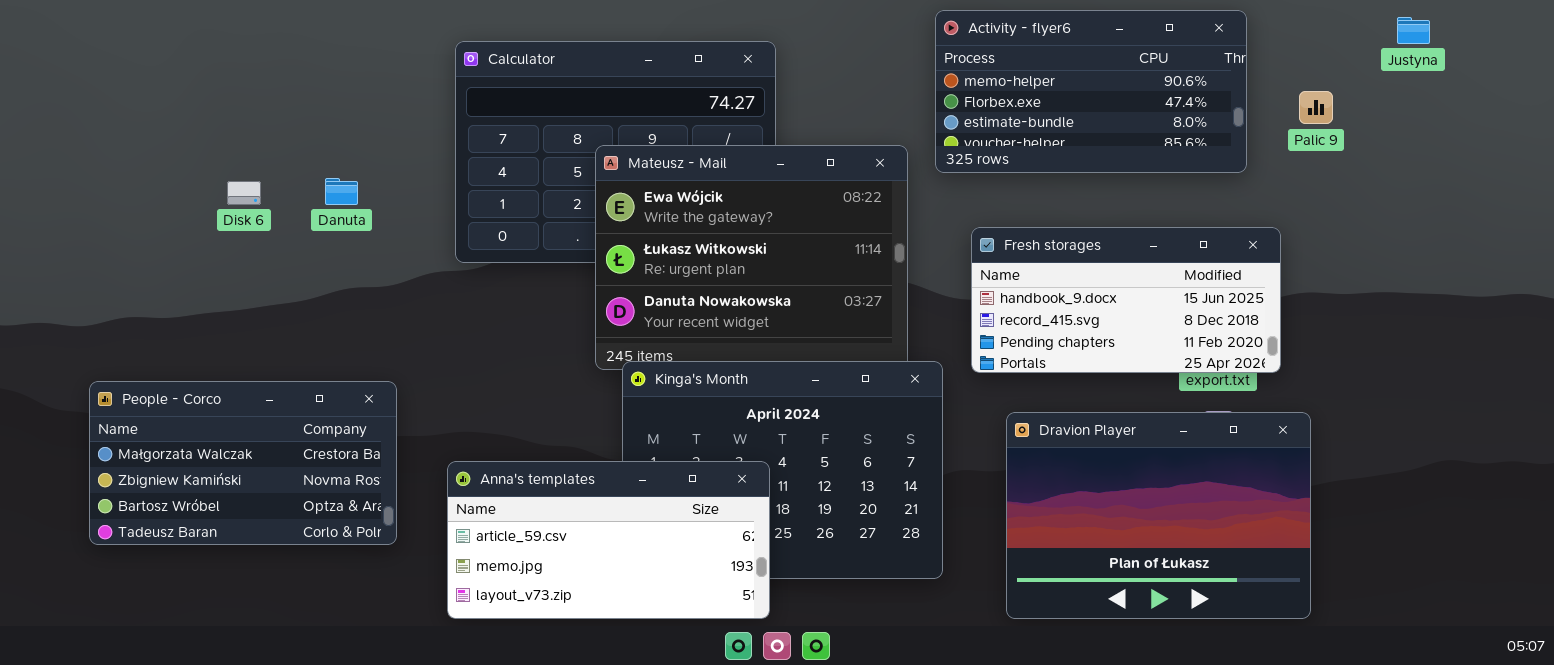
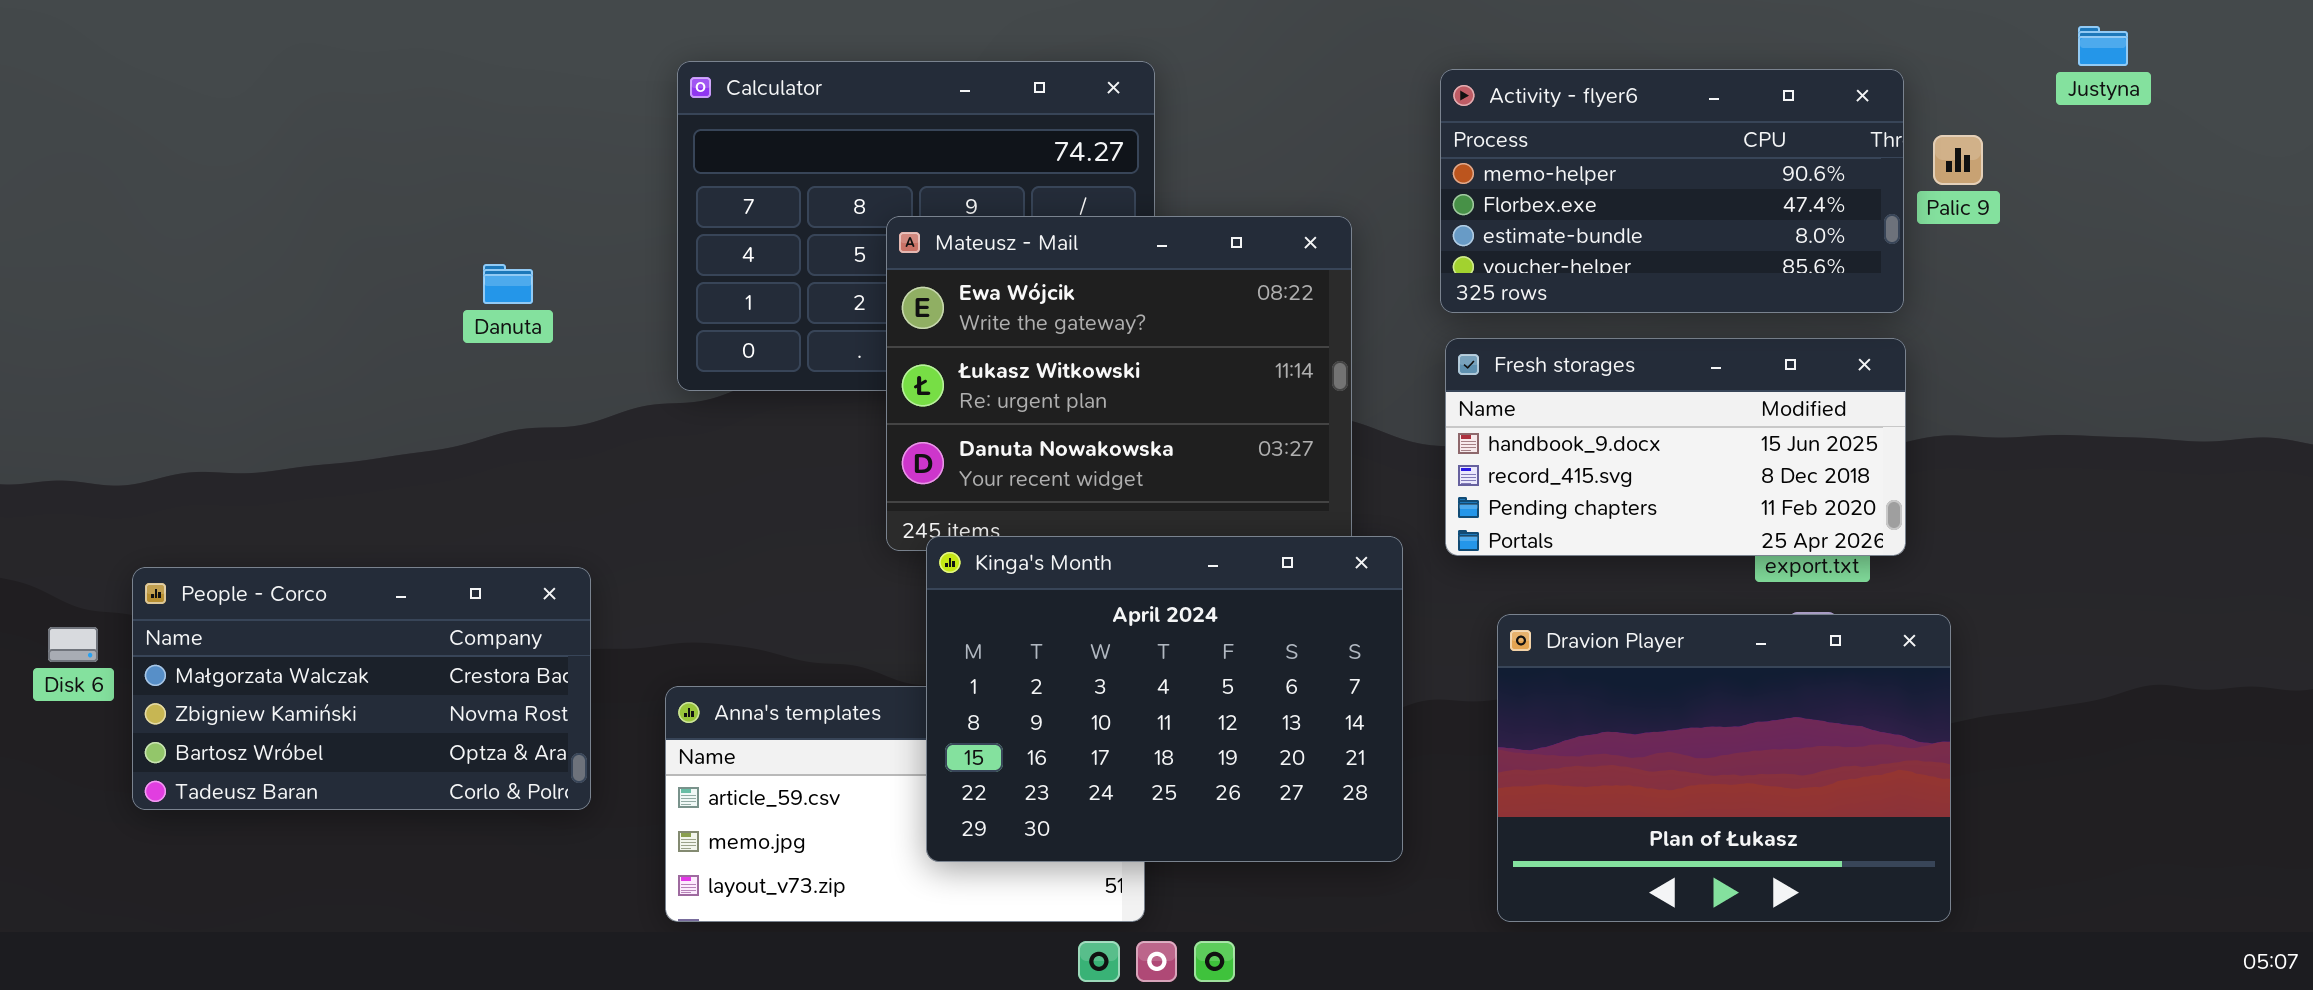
Activity - flyer6: [935,10,1247,173] -> [1440,69,1904,313], moved
Disk 6: [227,181,261,205] -> [48,627,98,662], moved
Kinga's Month: [622,361,943,579] -> [926,536,1403,862], raised

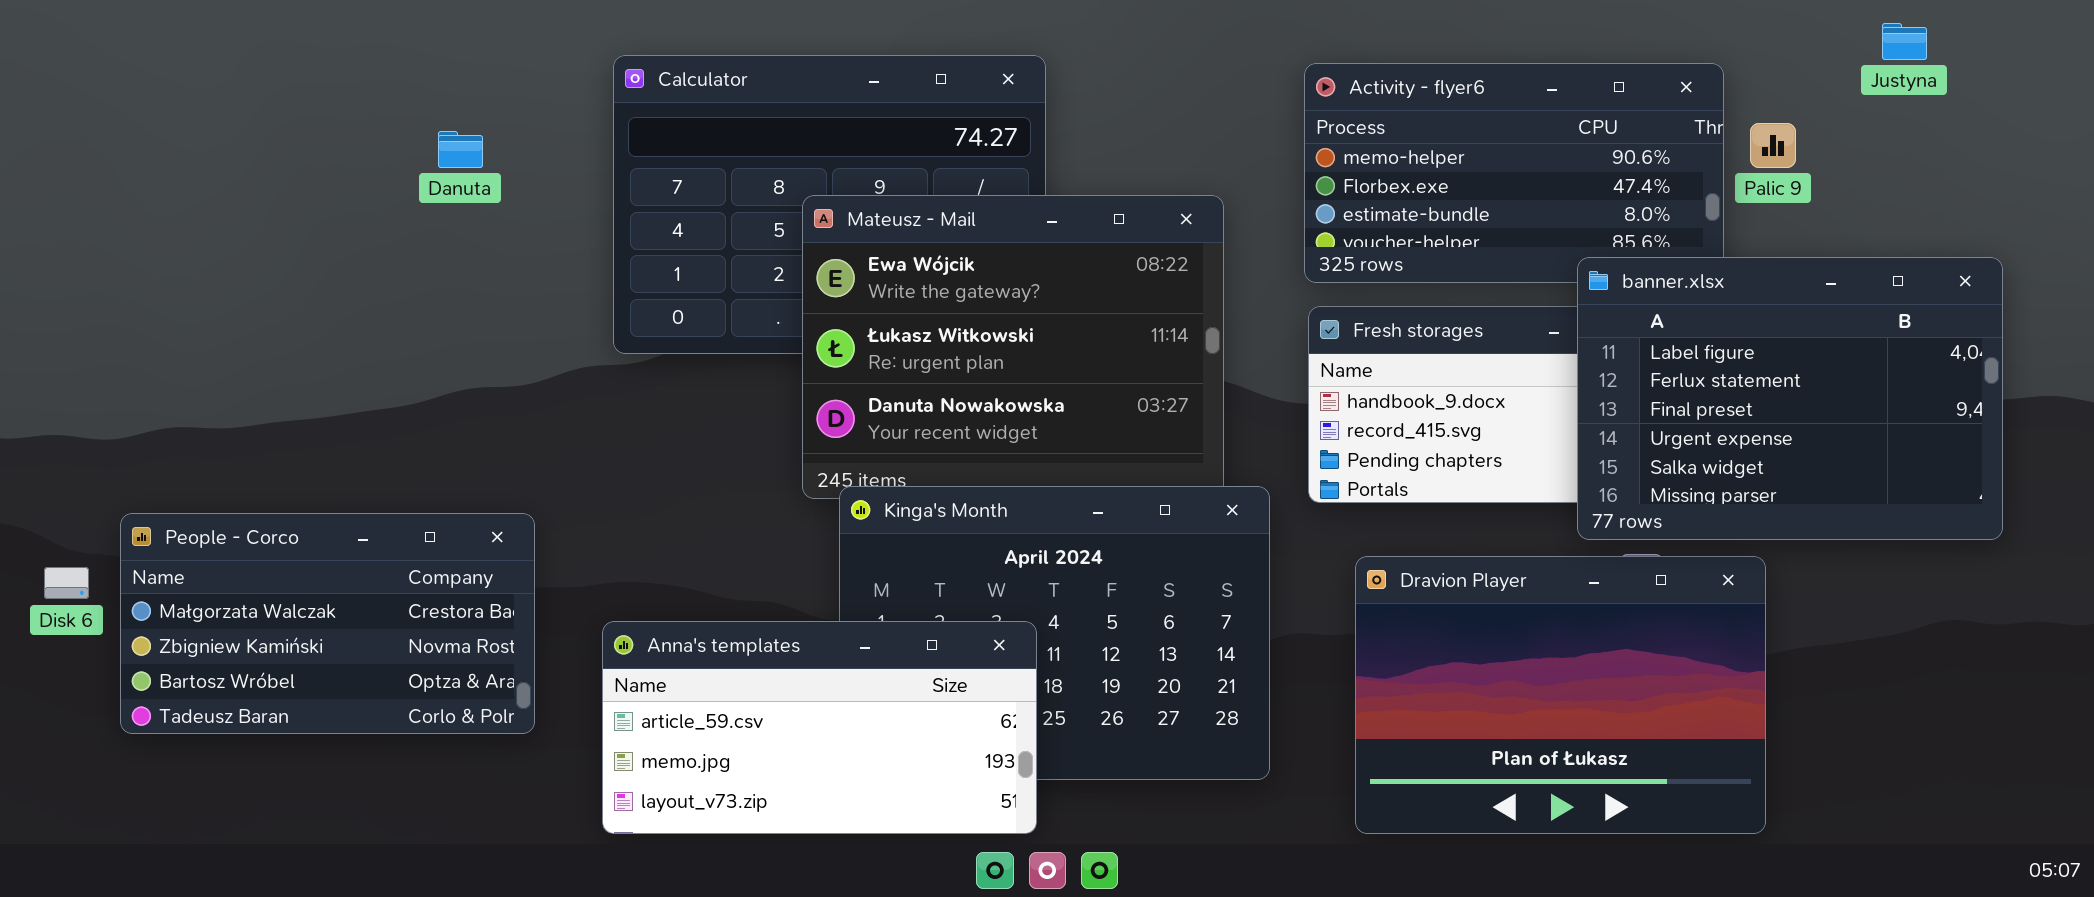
Danuta: [483,264,533,304] -> [438,131,483,168], moved
banner.xlsx: none -> [1577,257,2003,540], opened
Anna's templates: [665,686,1145,922] -> [602,621,1037,834], raised

